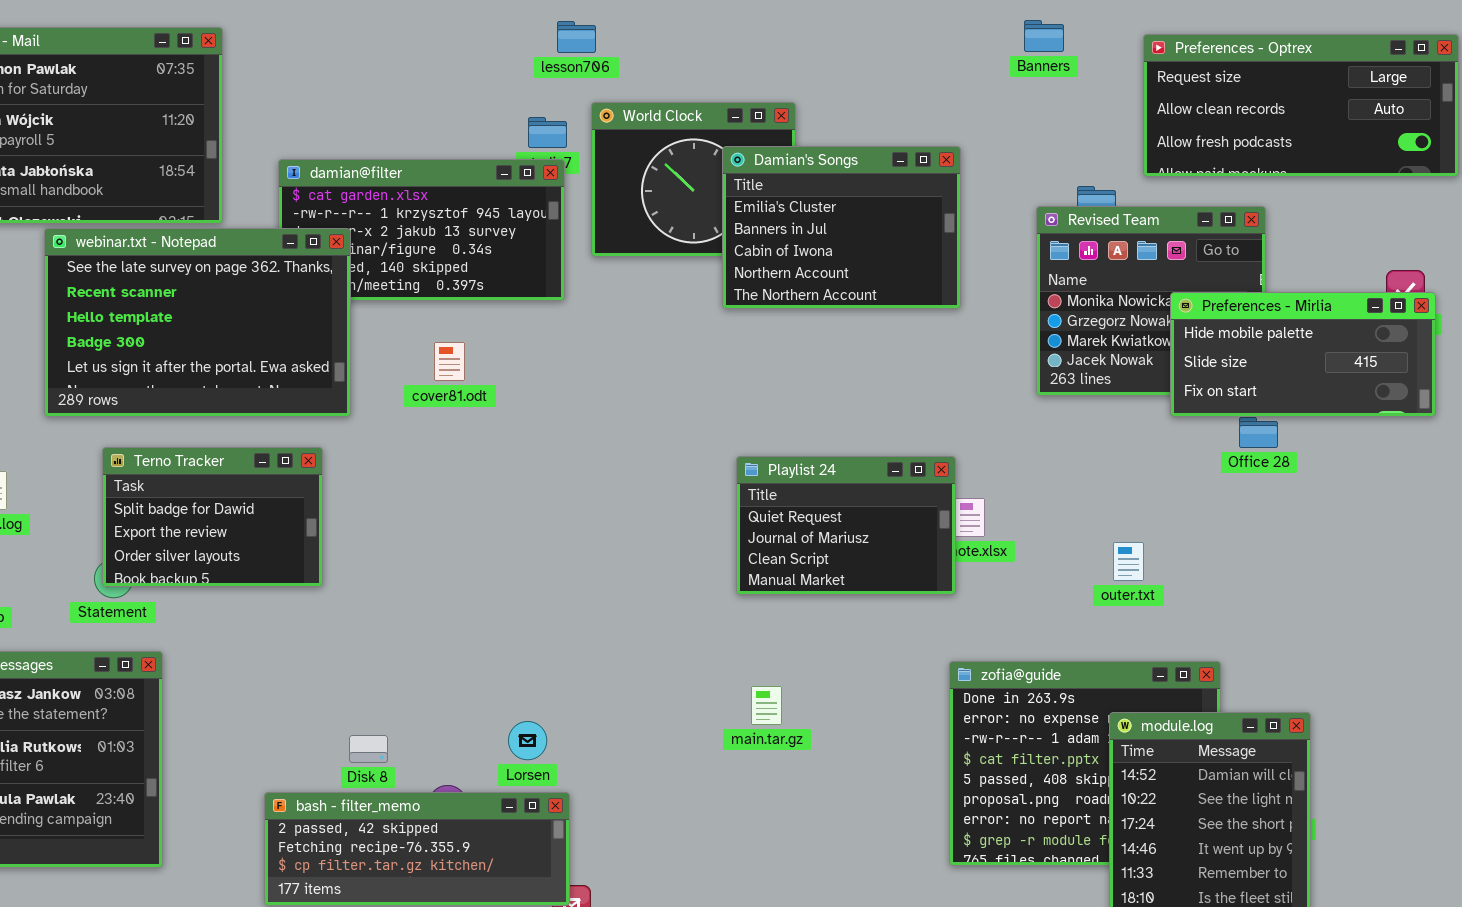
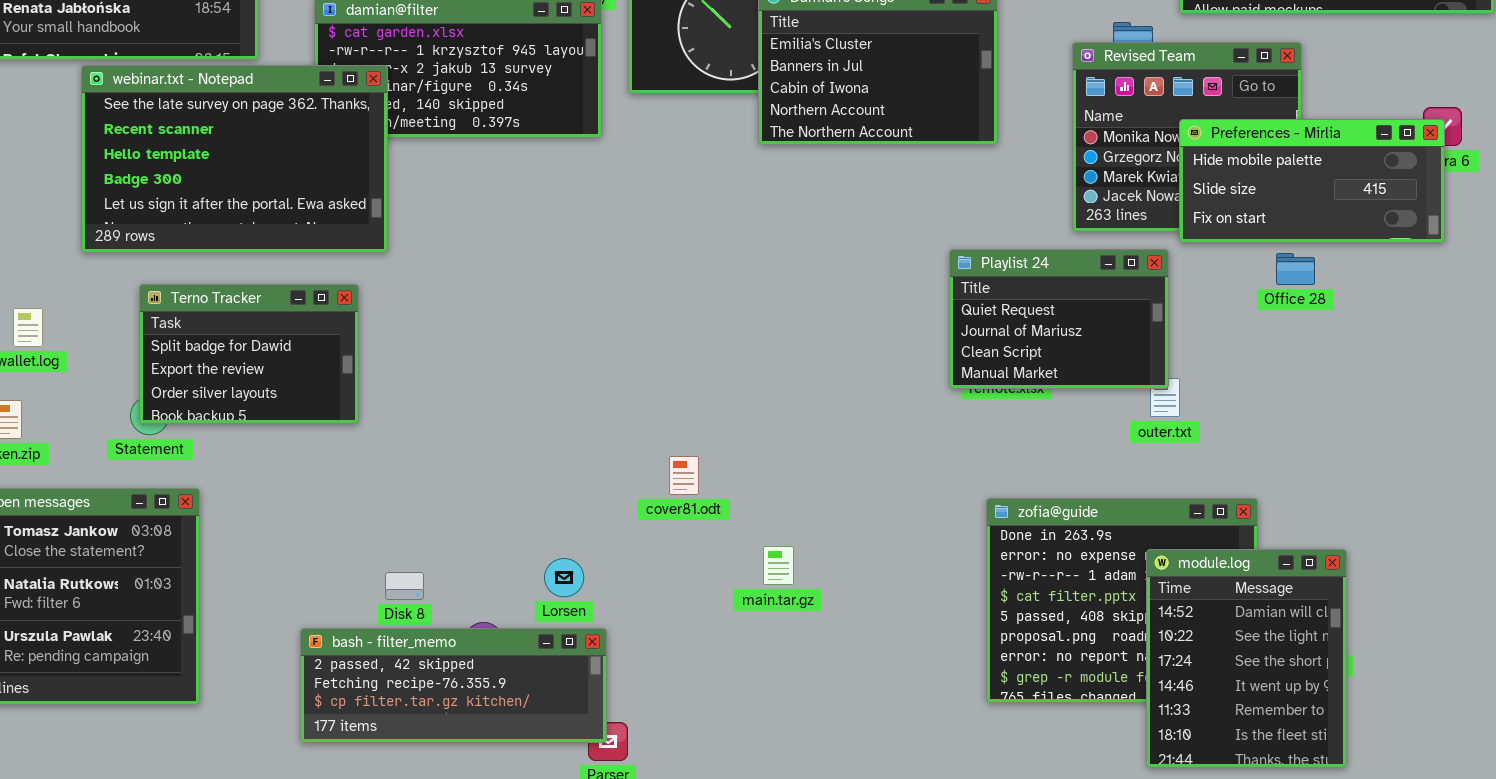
Preferences - Mirlia: [1170,292,1436,417] -> [1179,119,1445,243], moved
cover81.odt: [434,342,465,381] -> [669,456,699,495], moved
Playlist 24: [736,456,956,595] -> [949,249,1169,389], moved
main.tar.gz: [751,686,782,725] -> [763,546,794,585], moved

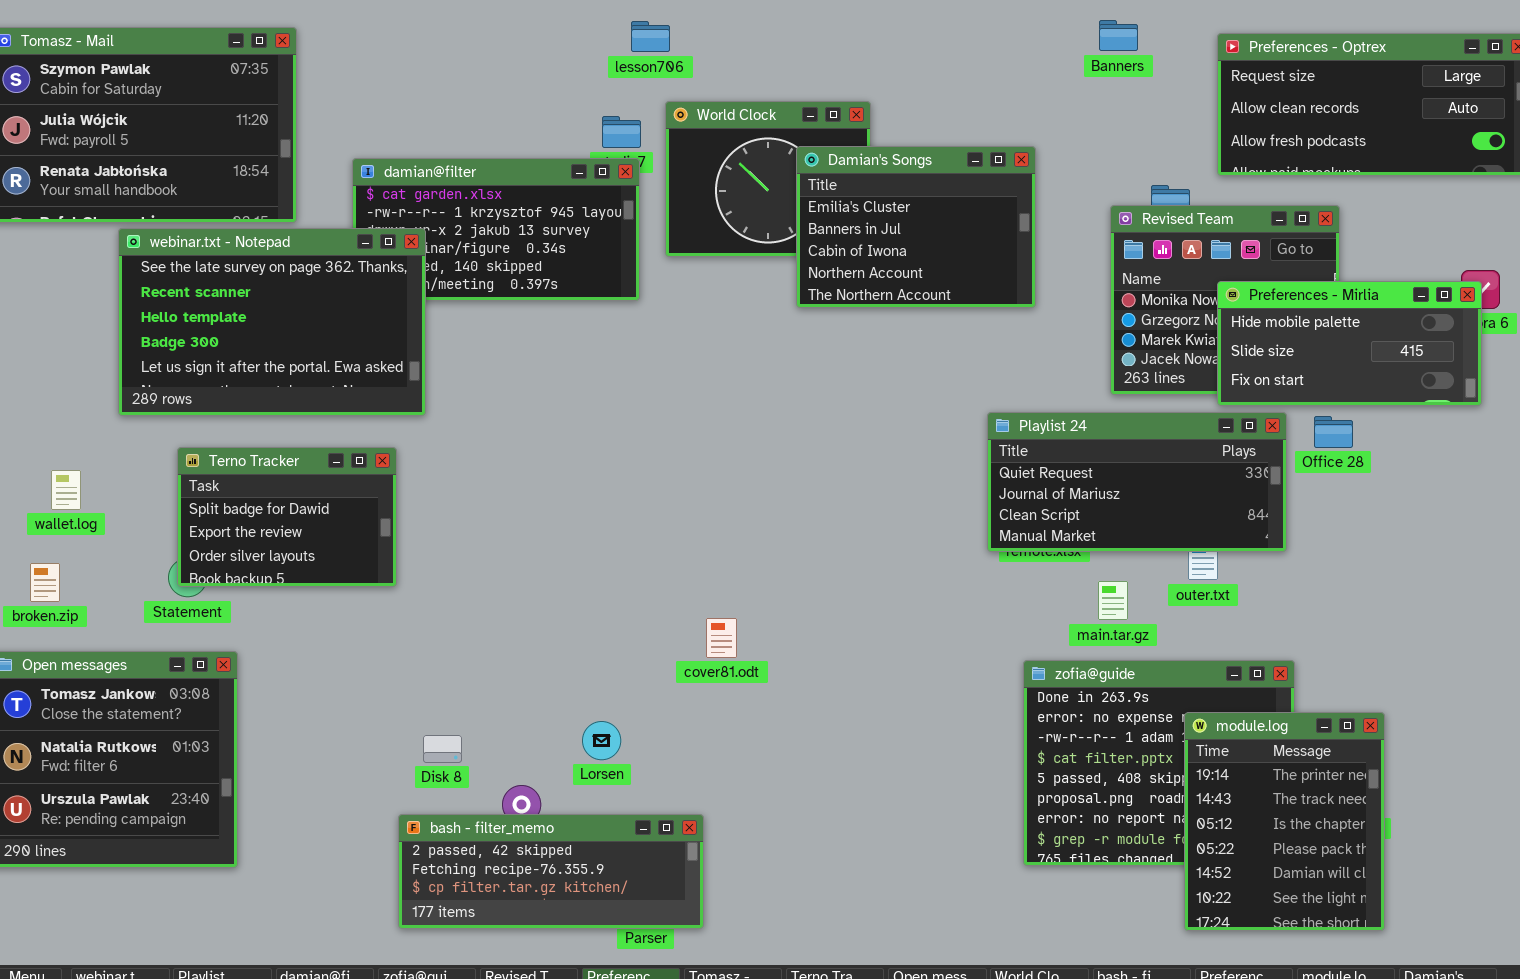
Playlist 24: [949,249,1169,389] -> [987,412,1287,552], resized
main.tar.gz: [763,546,794,585] -> [1098,581,1128,620], moved
module.log: [1146,549,1347,768] -> [1184,712,1385,931], scrolled up 4 rows
bash - filter_memo: [300,628,607,743] -> [398,814,704,929], moved

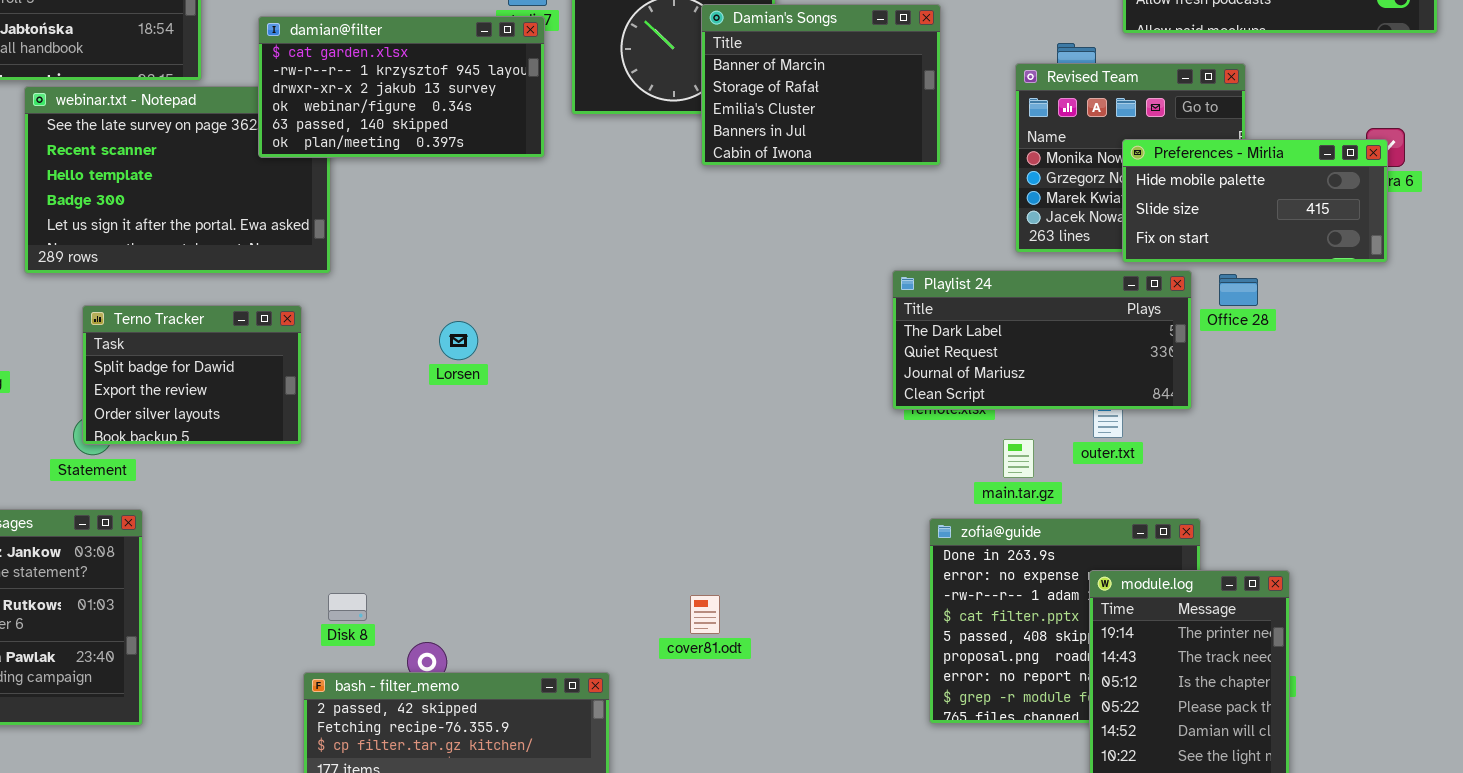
Damian's Songs: [796,146,1036,308] -> [701,4,941,166], scrolled up 2 rows
damian@filter: [352,158,640,301] -> [258,16,545,158], raised
Playlist 24: [987,412,1287,552] -> [892,270,1192,410], scrolled up 1 row
cover81.odt: [706,618,737,658] -> [690,595,720,634], moved
Lorsen: [582,721,621,760] -> [439,321,478,360], moved

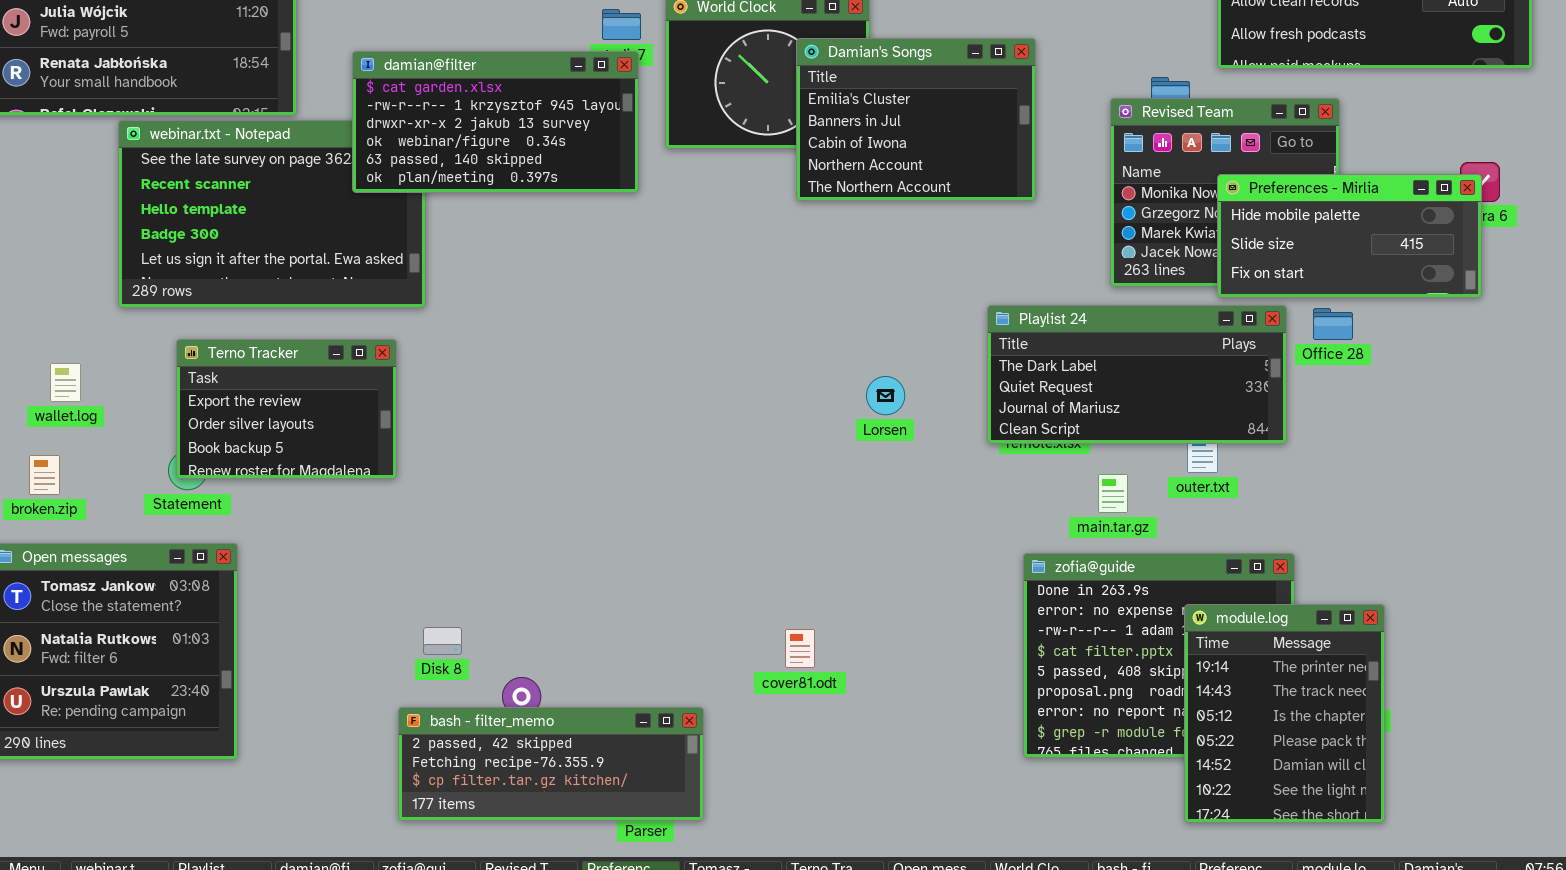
Damian's Songs: [701,4,941,166] -> [796,38,1036,201], scrolled down 2 rows
Terno Tracker: [82,305,302,445] -> [176,339,397,479], scrolled down 1 row
Lorsen: [439,321,478,360] -> [866,376,905,415], moved

